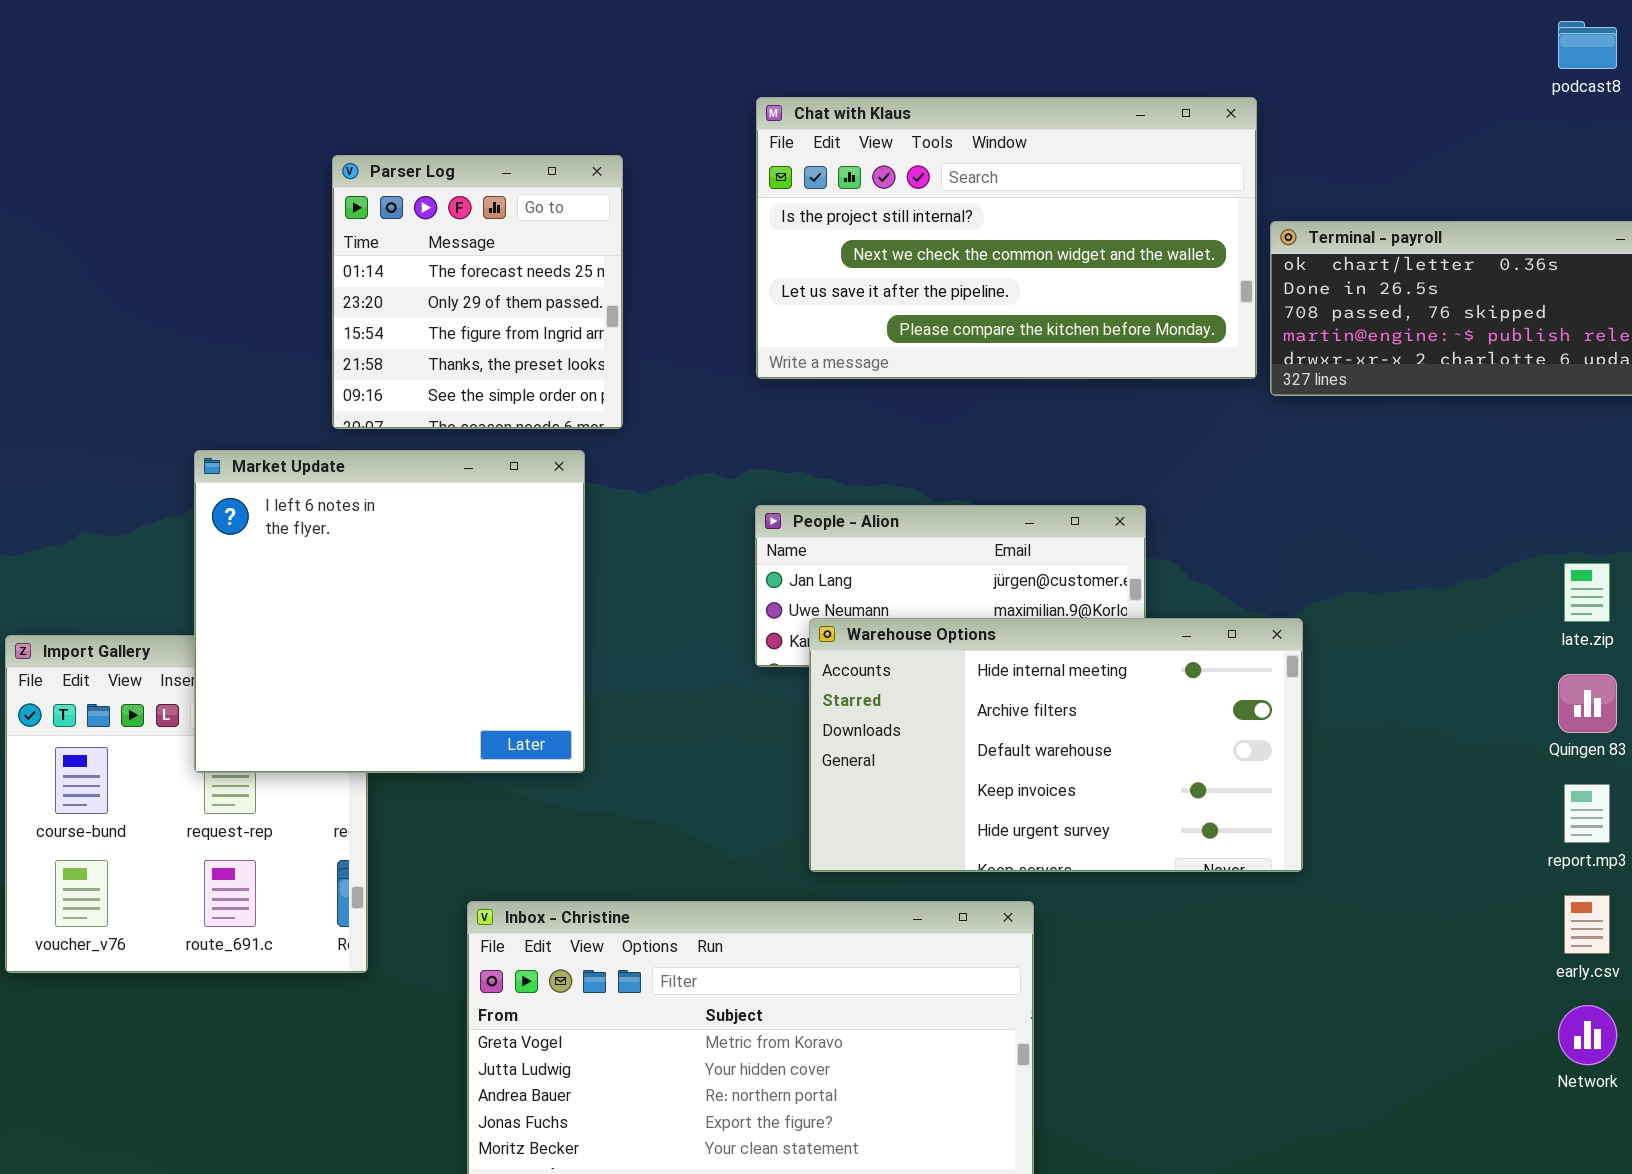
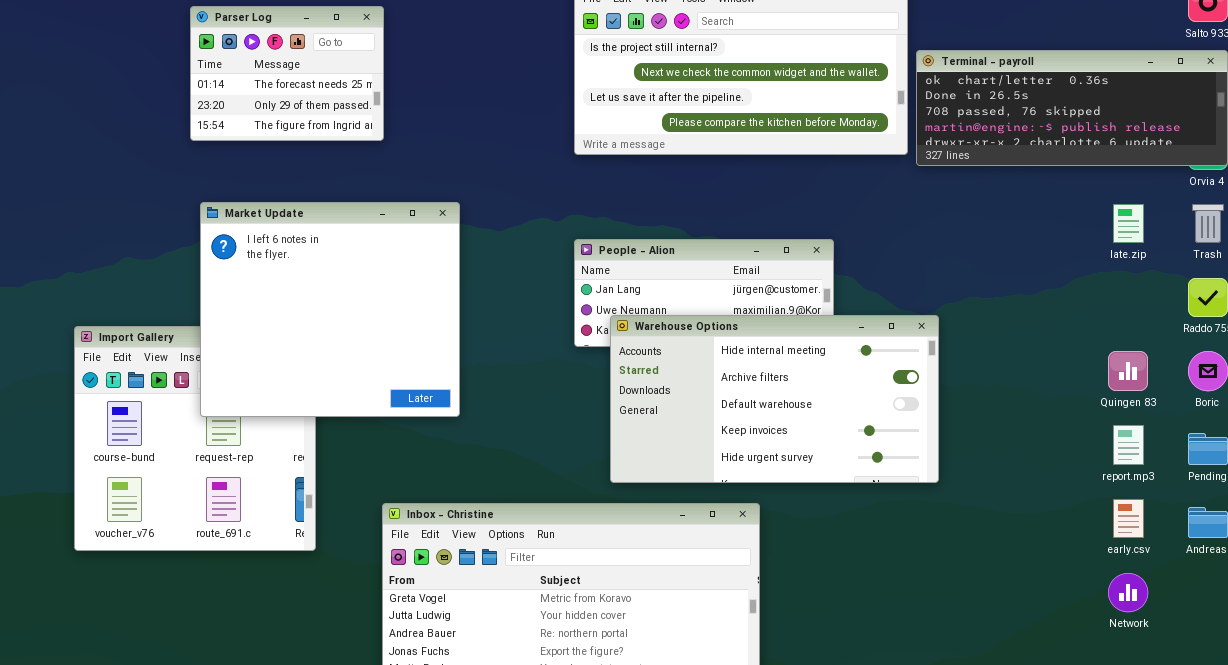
Parser Log: [332,155,623,429] -> [190,6,384,141], moved, resized
late.zip: [1564,563,1610,622] -> [1113,204,1144,243], moved

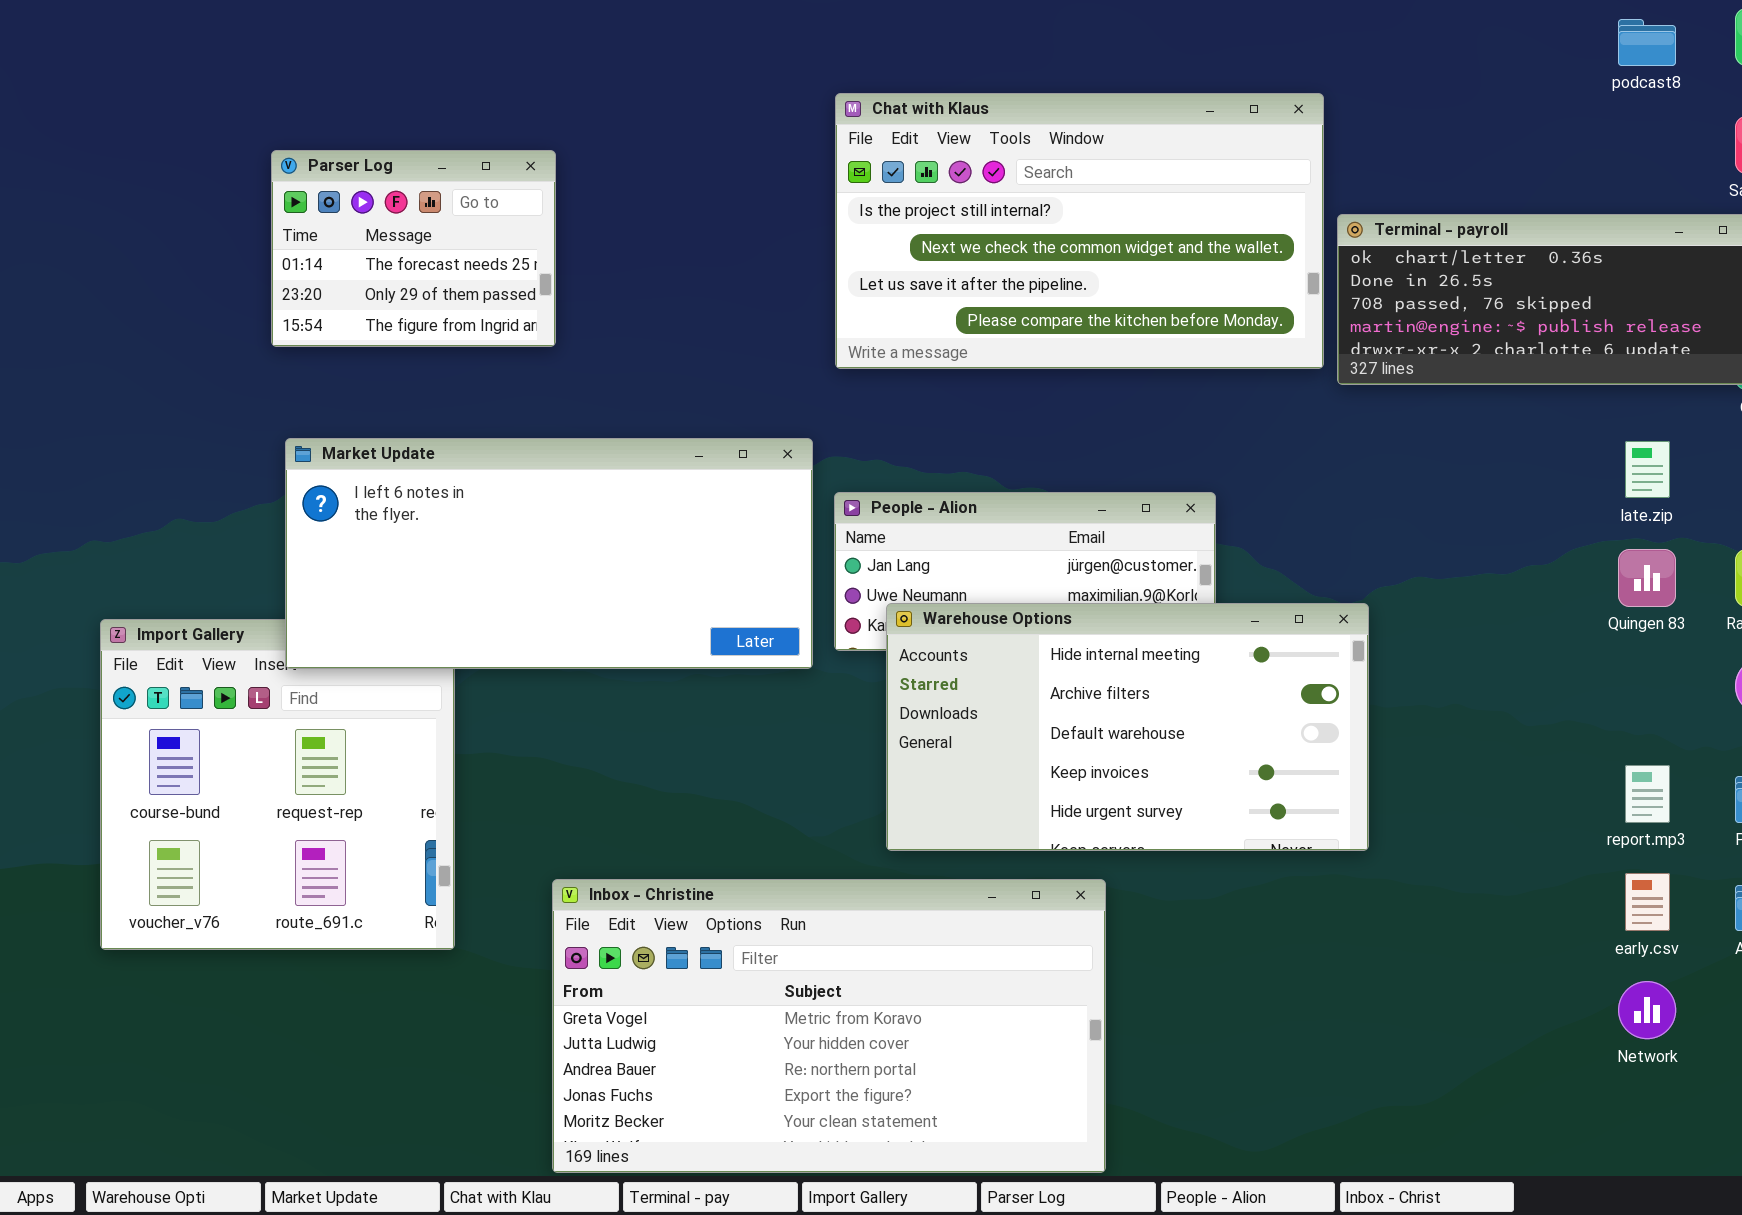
Market Update: [200,202,460,417] -> [285,438,813,669], resized
Quingen 83: [1108,351,1148,391] -> [1618,549,1676,607], moved

